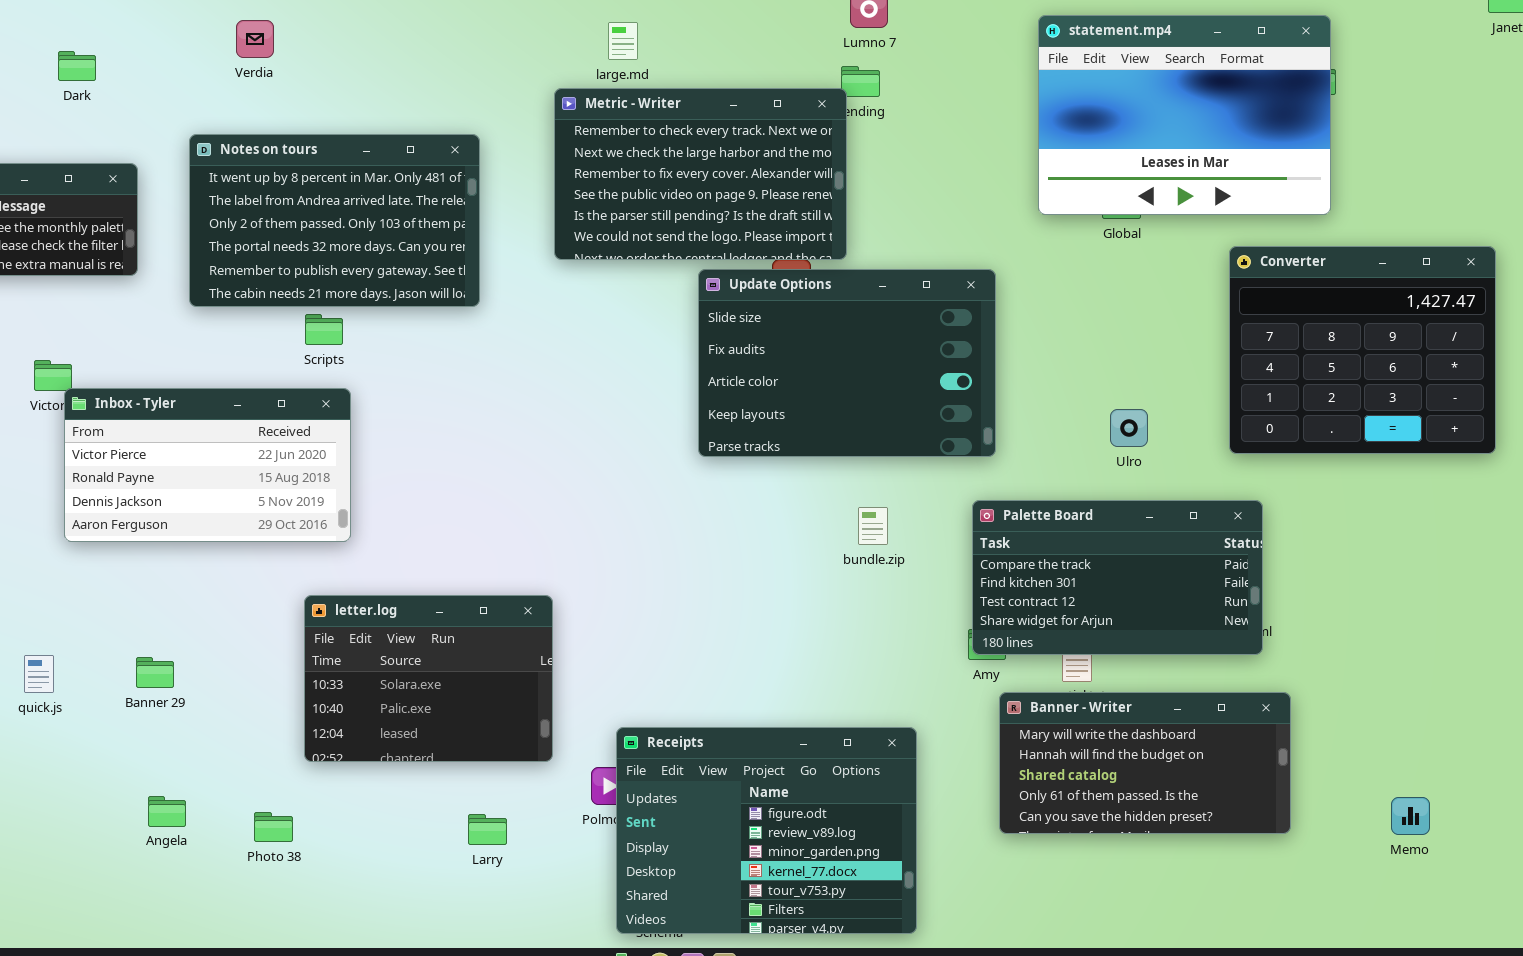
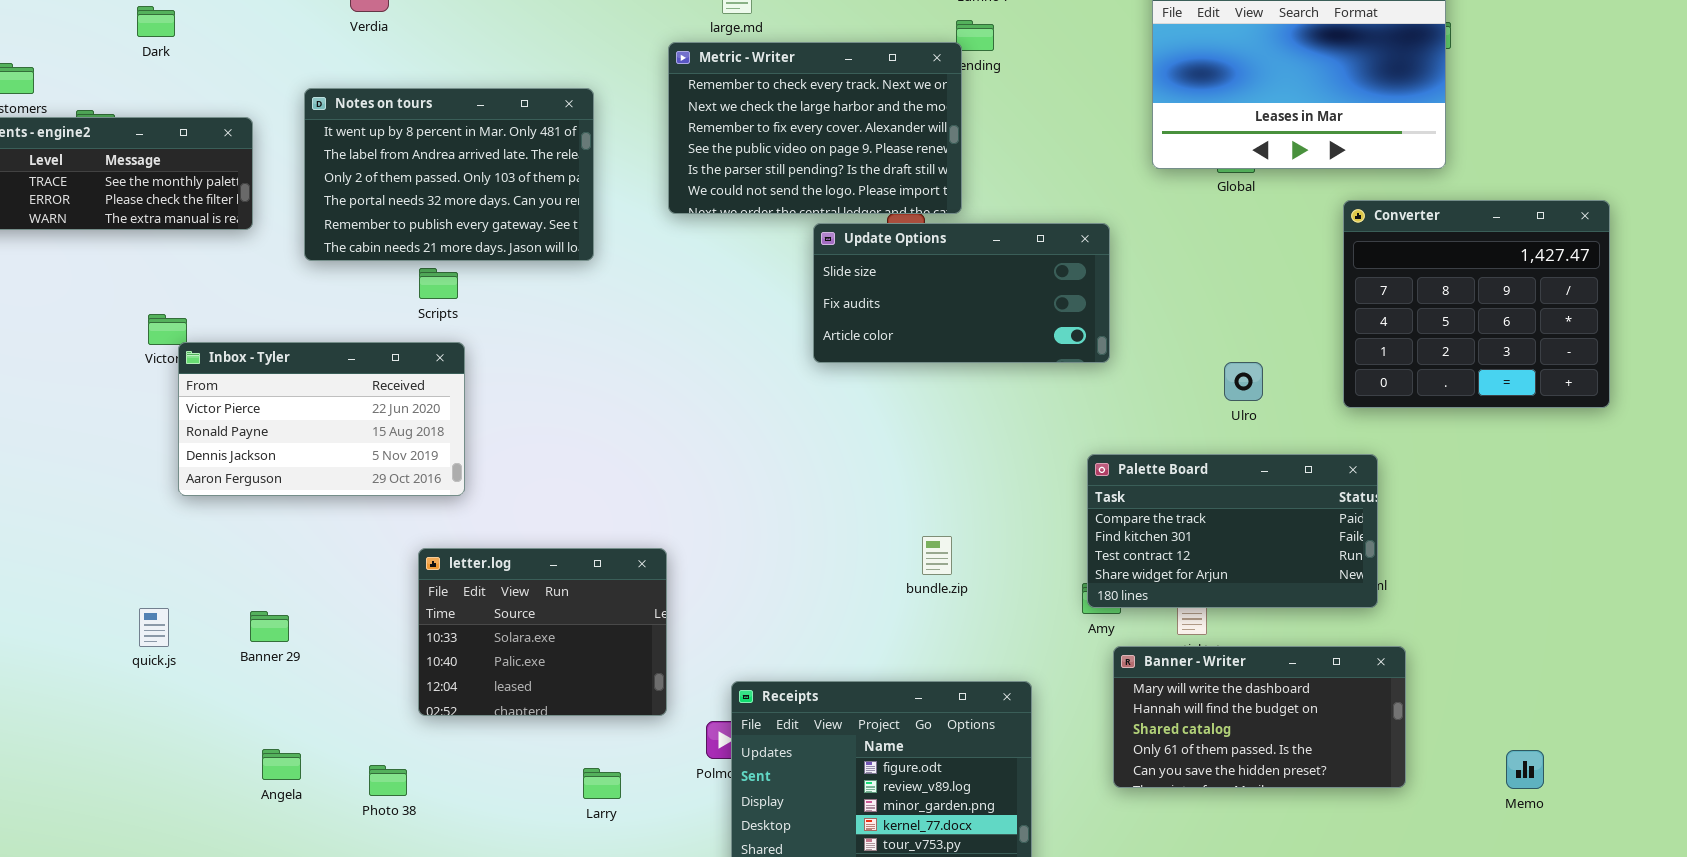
Dark: [58,51,96,81] -> [137,6,175,37], moved
Update Options: [698,269,996,457] -> [813,223,1110,363], resized
bundle.zip: [858,507,888,545] -> [922,536,952,575], moved

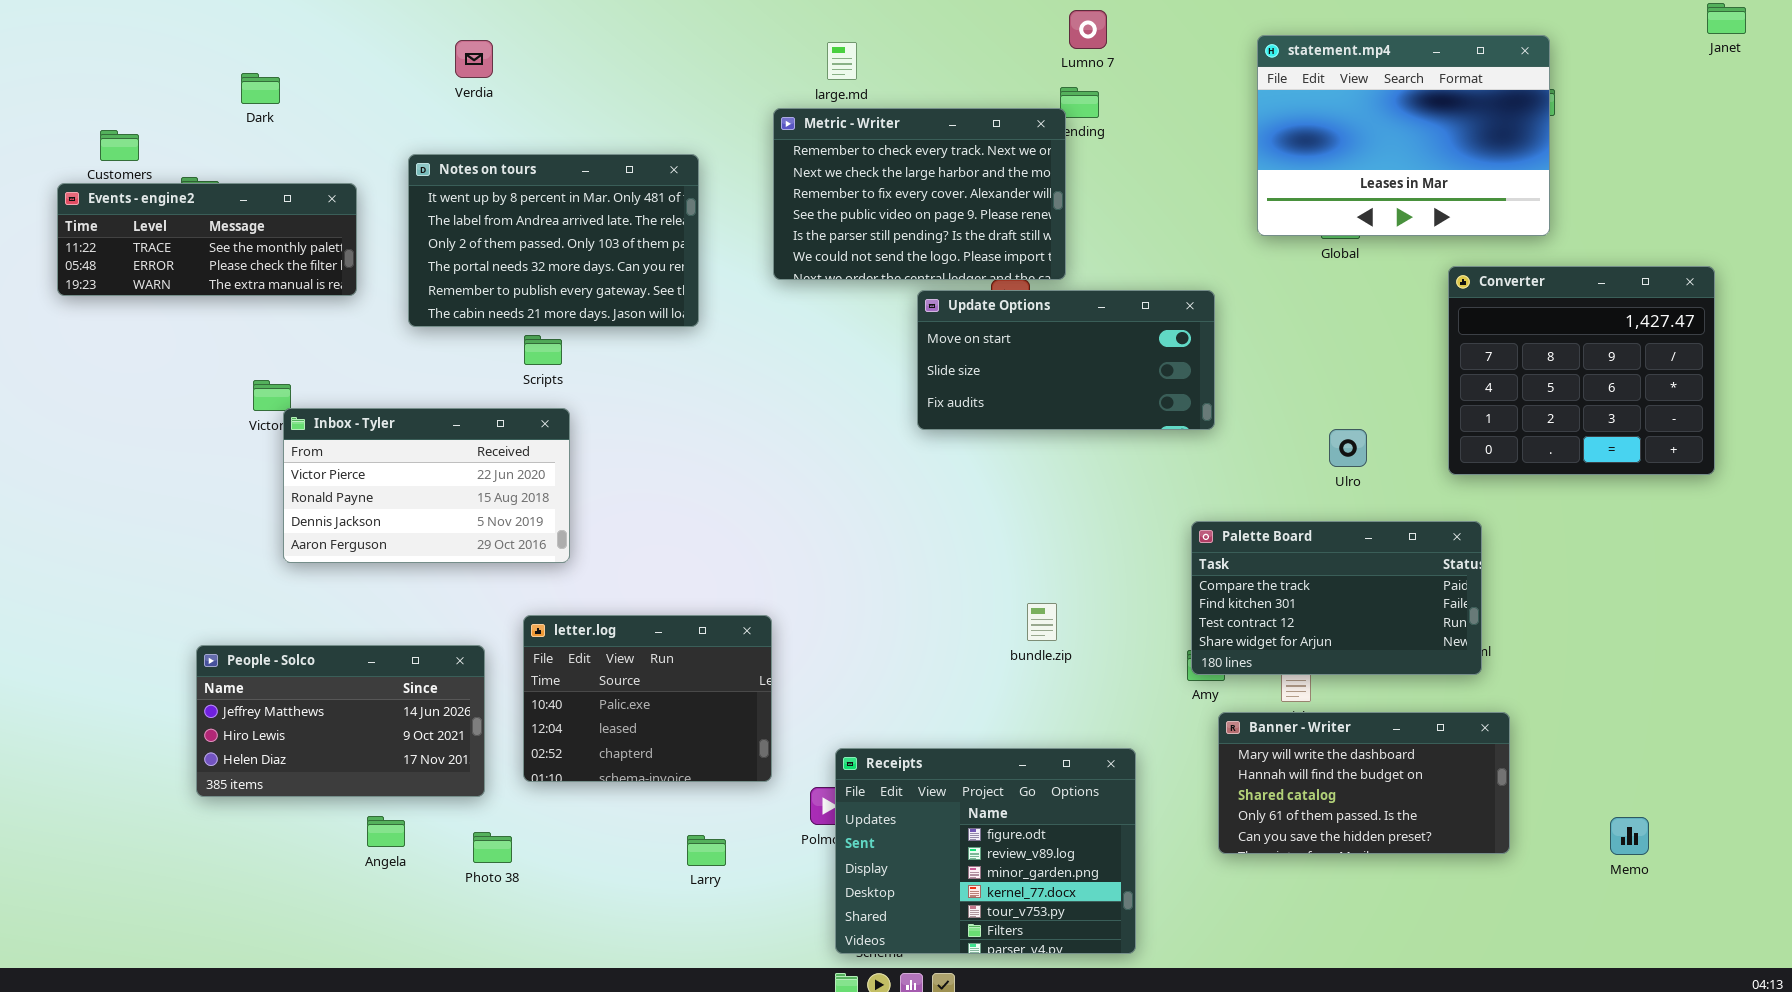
Update Options: [813,223,1110,363] -> [917,290,1215,430], scrolled up 1 row
letter.log: [418,548,667,716] -> [523,615,772,782], scrolled down 1 row
People - Solco: none -> [196,645,485,797], opened

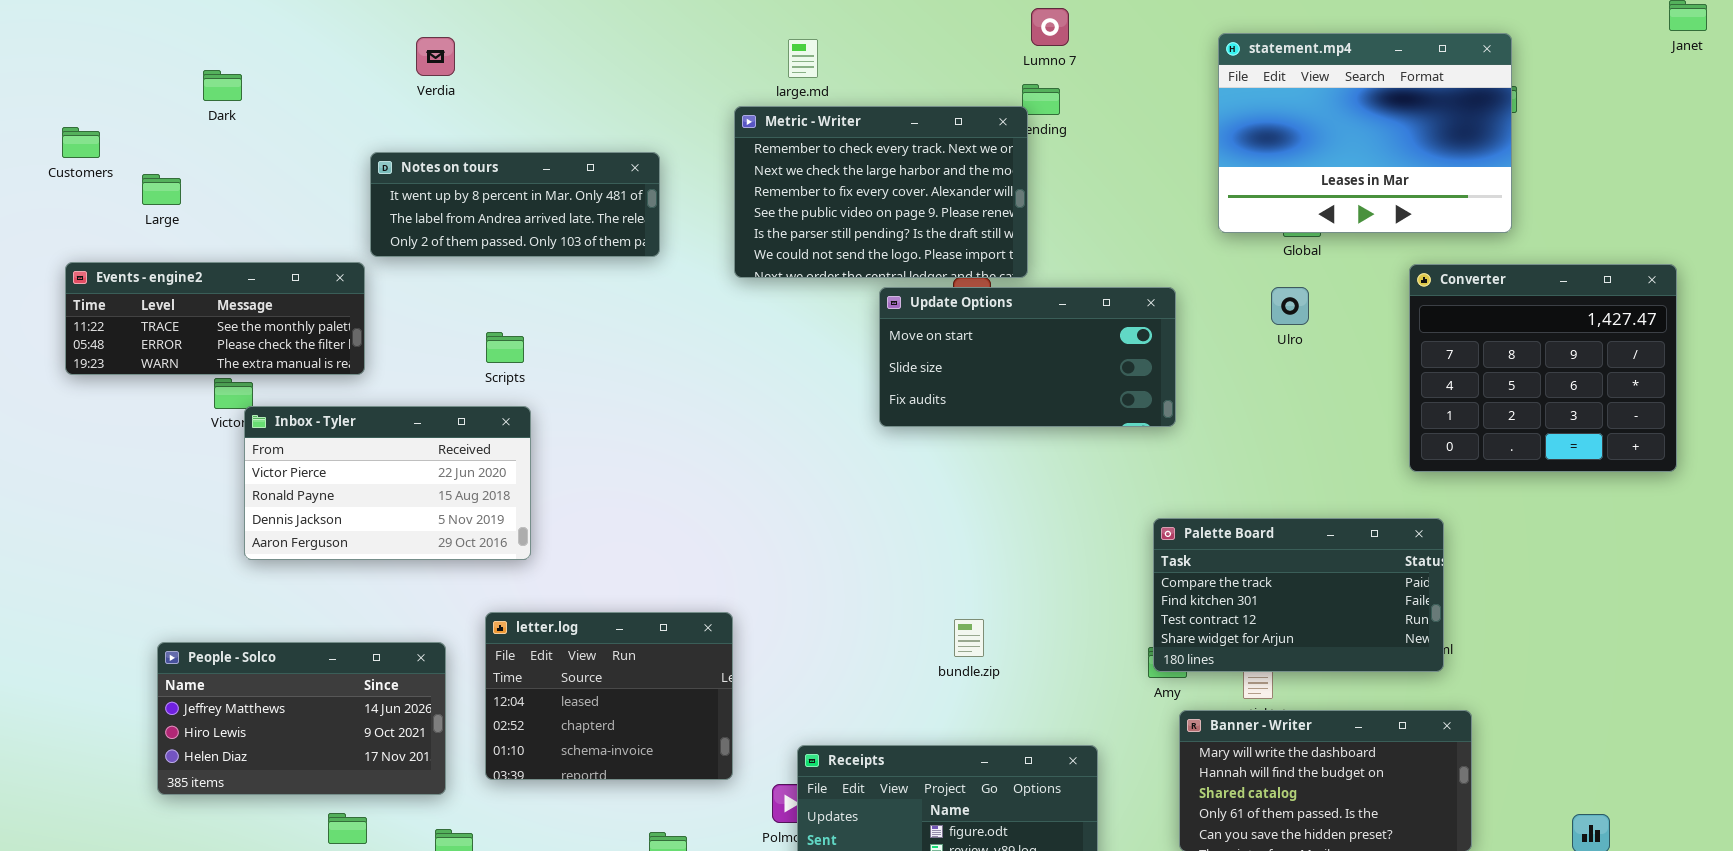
Notes on tours: [408,154,699,327] -> [370,152,660,257], resized
Events - engine2: [57,183,357,296] -> [65,262,365,375], moved
Ulro: [1329,429,1367,467] -> [1271,287,1309,325], moved
bundle.zip: [1027,603,1057,641] -> [954,619,984,657], moved
letter.log: [523,615,772,782] -> [485,612,733,780], scrolled down 1 row

